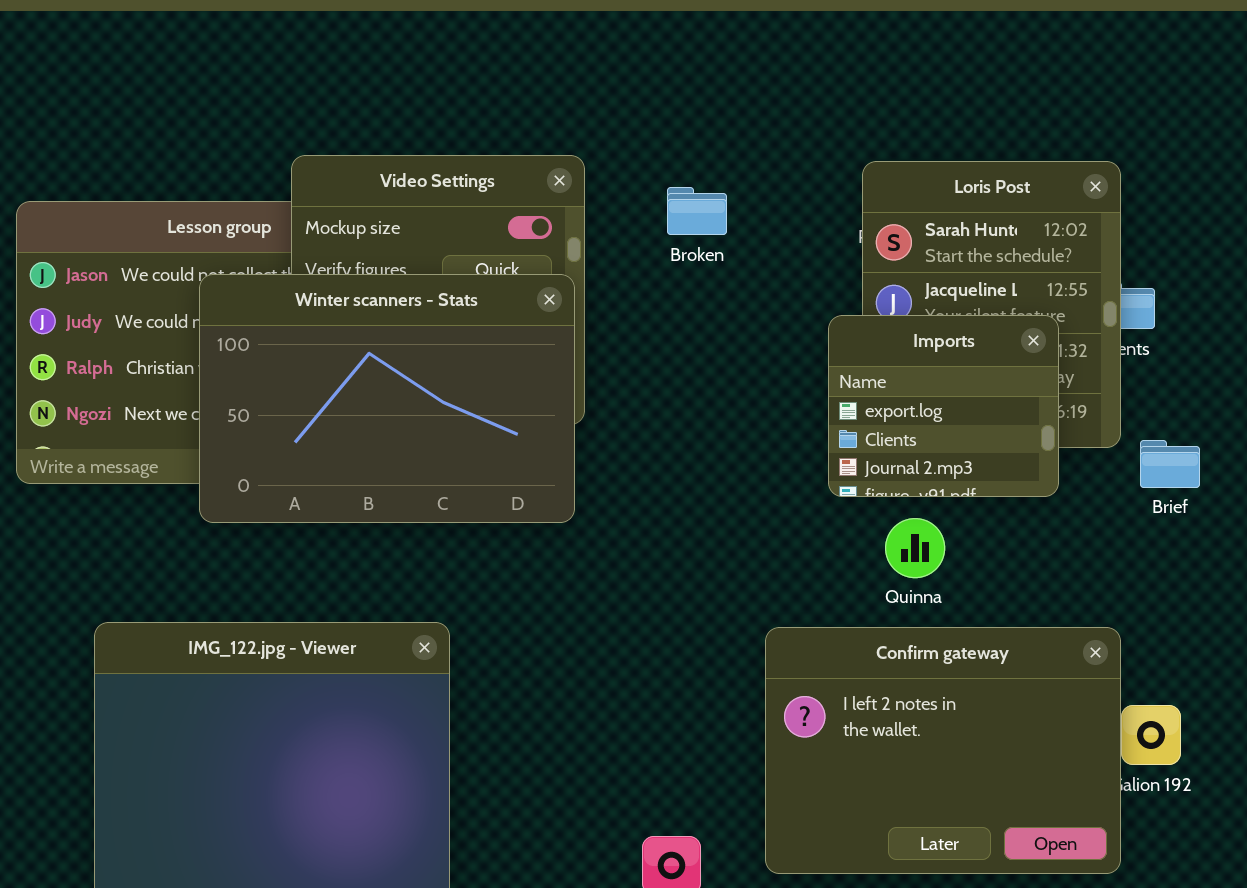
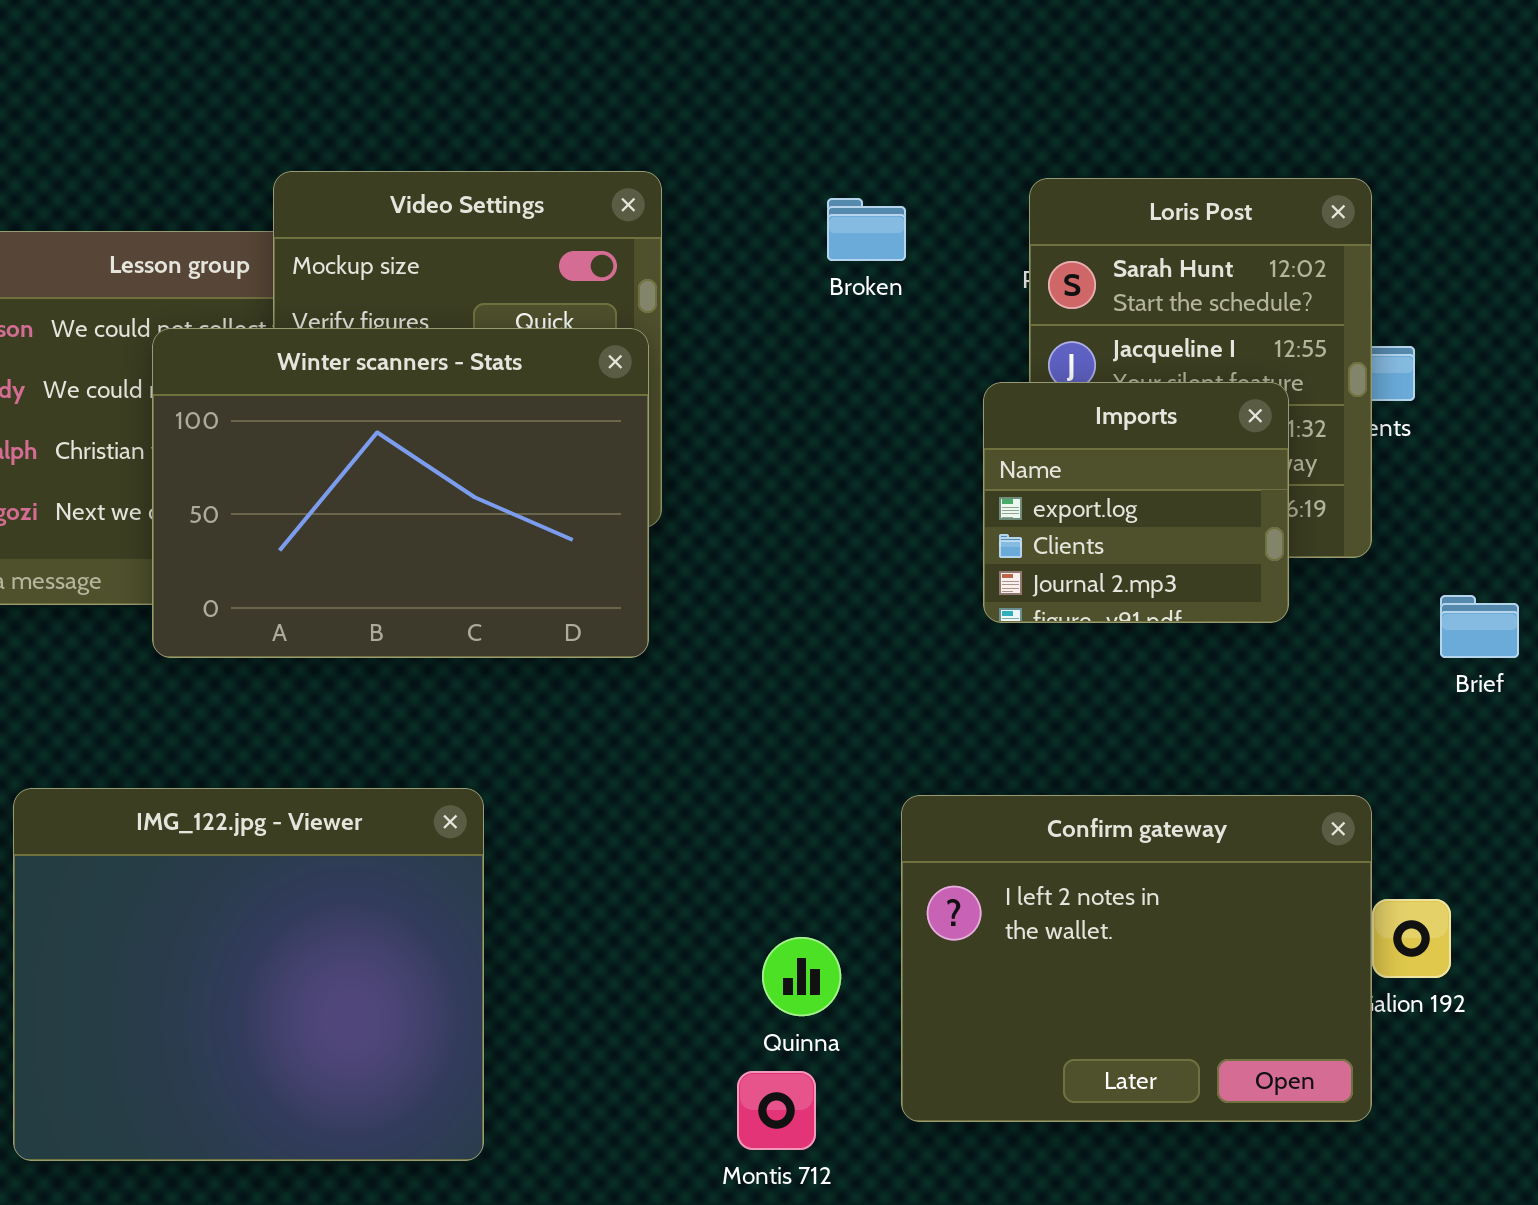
Broken: [667,187,727,235] -> [827,198,906,261], moved
Brief: [1140,440,1200,488] -> [1440,595,1519,658], moved
Quinna: [885,518,945,578] -> [762,937,841,1016], moved

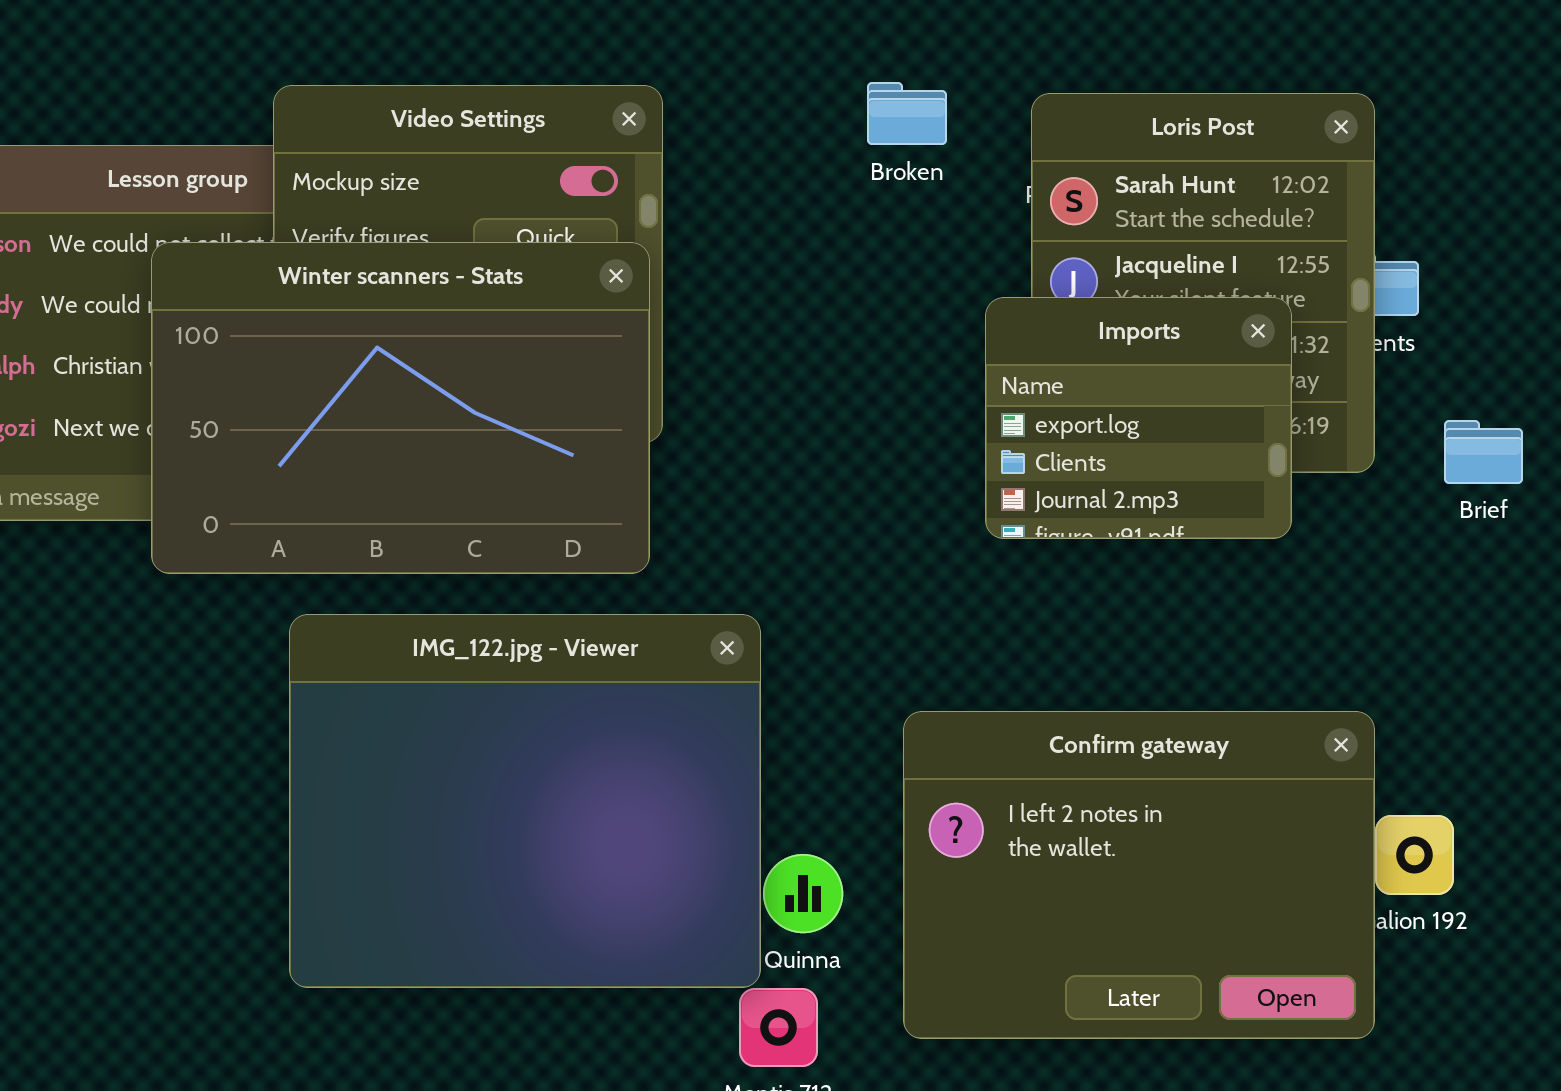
Broken: [827,198,906,261] -> [867,82,947,145], moved
Brief: [1440,595,1519,658] -> [1444,420,1523,484], moved
IMG_122.jpg - Viewer: [13,788,484,1161] -> [289,614,761,988], moved

